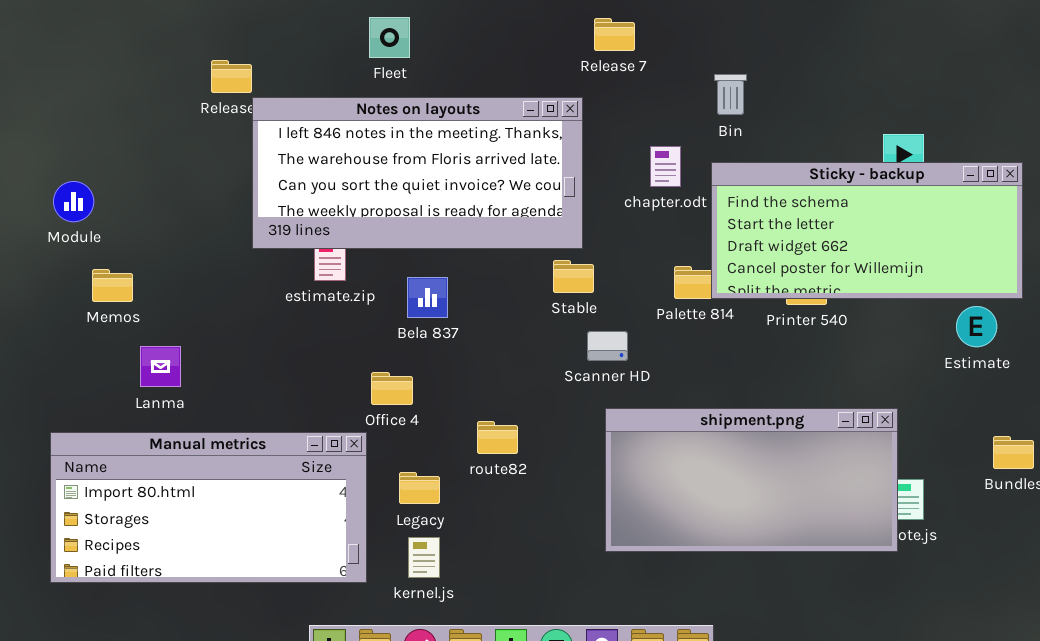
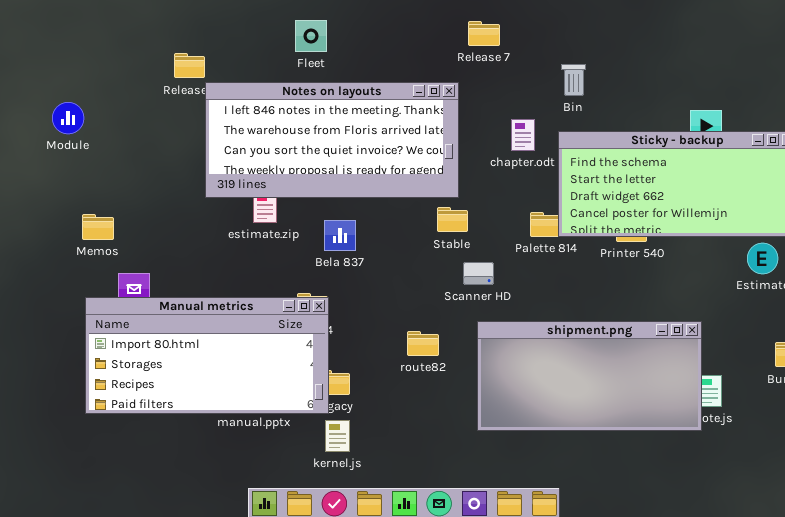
Module: [53,181,94,222] -> [52,102,84,134], moved
route82: [477,421,518,454] -> [407,331,439,356], moved
Manual metrics: [50,432,367,583] -> [85,297,329,414], moved

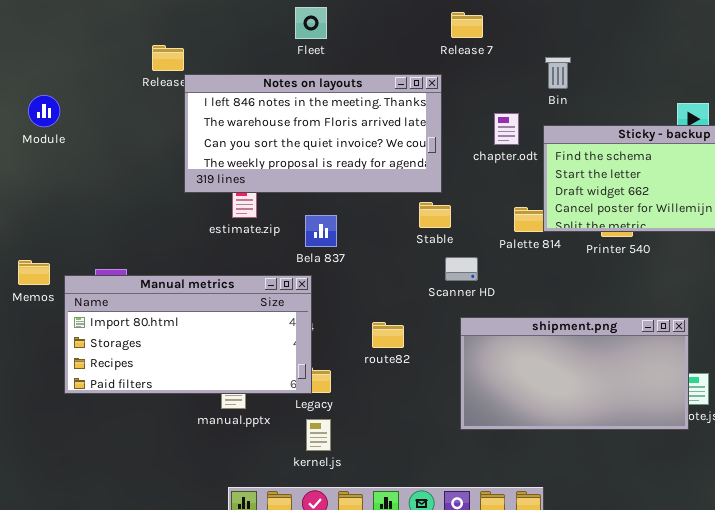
Fleet: [295,20,327,52] -> [295,7,327,39], moved
Memos: [82,214,114,240] -> [18,260,50,285], moved
Manual metrics: [85,297,329,414] -> [64,275,312,394], moved
route82: [407,331,439,356] -> [372,322,404,348], moved

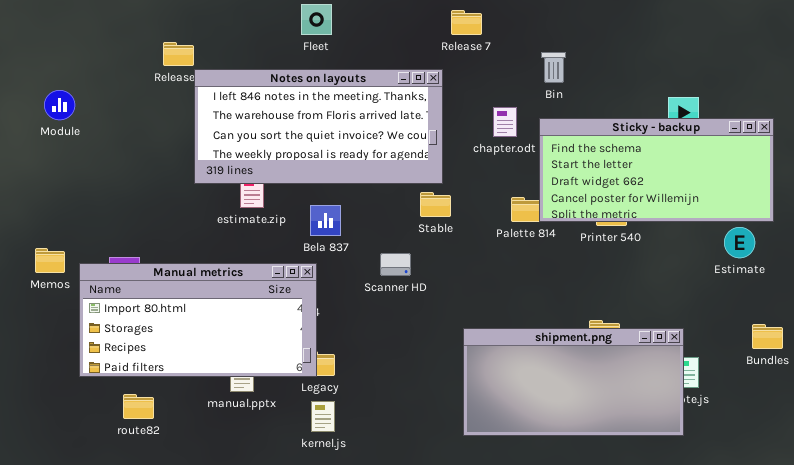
Scanner HD: [445,257,478,281] -> [380,253,411,276], moved
shipment.png: [460,317,689,430] -> [463,328,684,436], moved
route82: [372,322,404,348] -> [123,394,154,419], moved

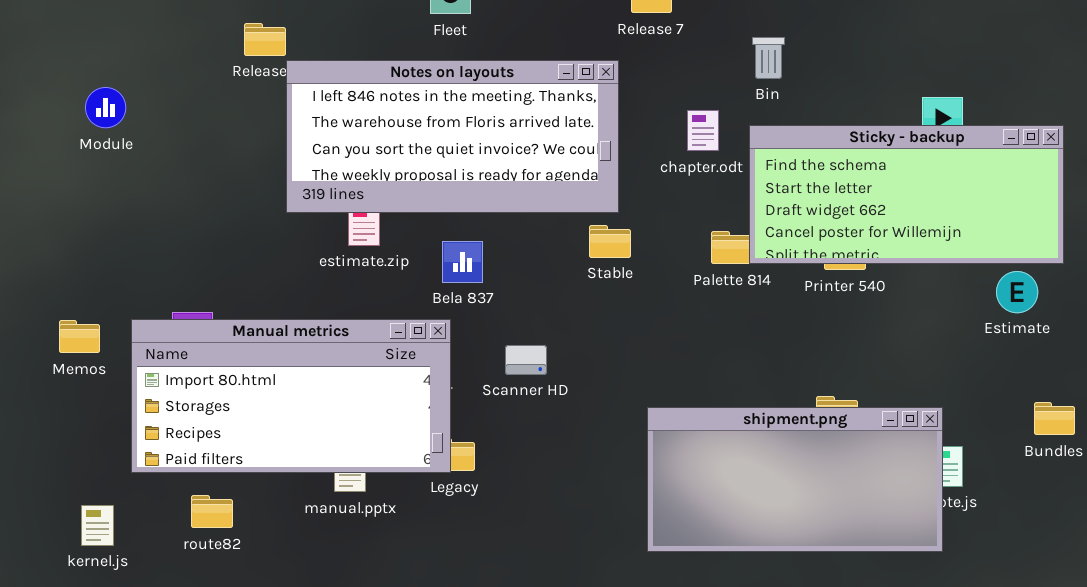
Memos: [35,248,65,273] -> [59,320,100,353], moved
Scanner HD: [380,253,411,276] -> [505,345,547,375], moved
kernel.js: [311,401,335,432] -> [81,505,114,546], moved

